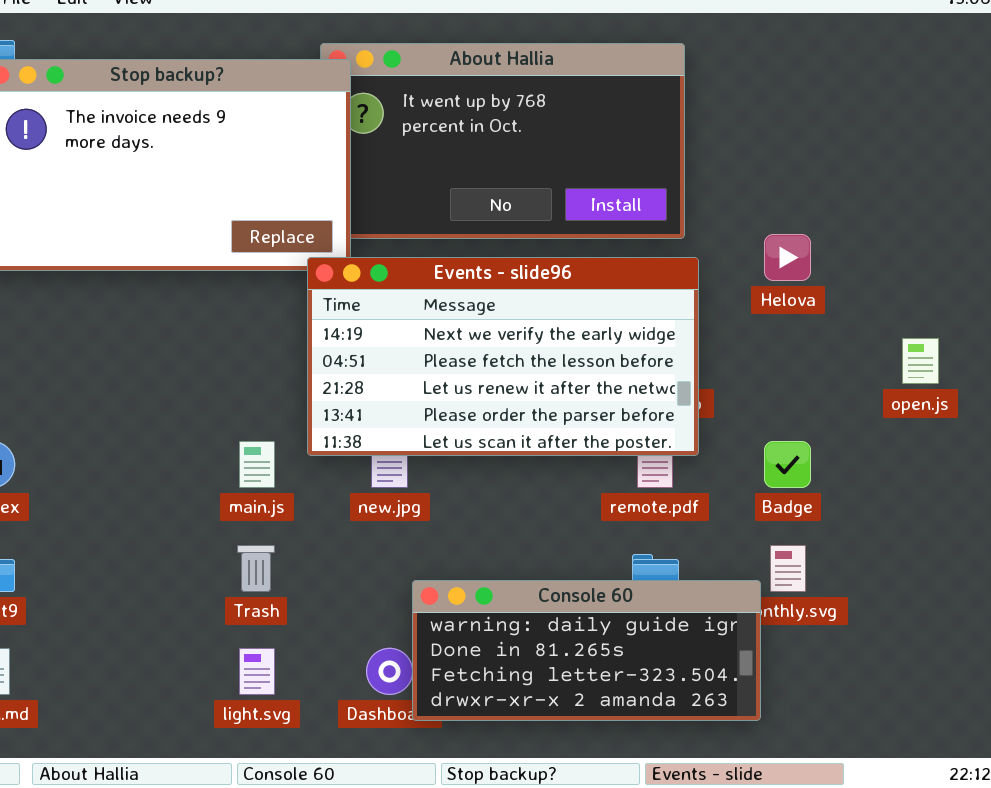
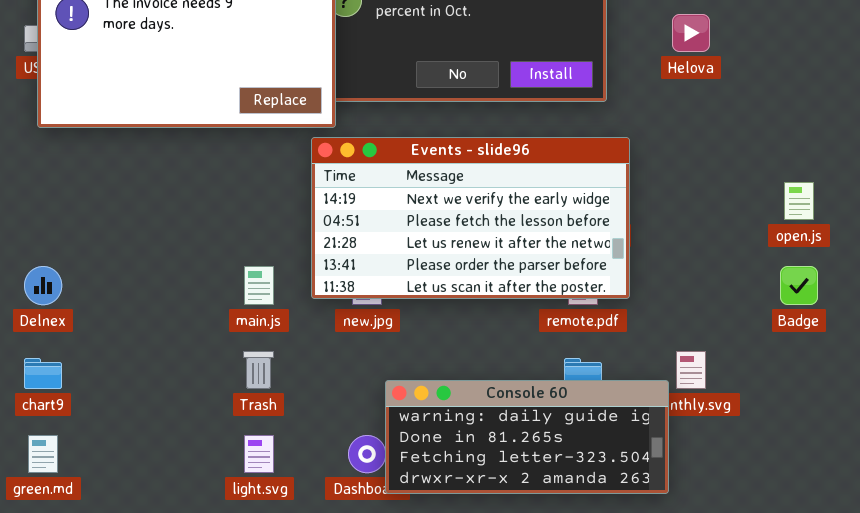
Helova: [764,234,811,281] -> [672,14,710,52], moved
Events - slide96: [307,257,699,456] -> [311,137,630,299], moved
Badge: [764,441,811,488] -> [780,266,818,305], moved

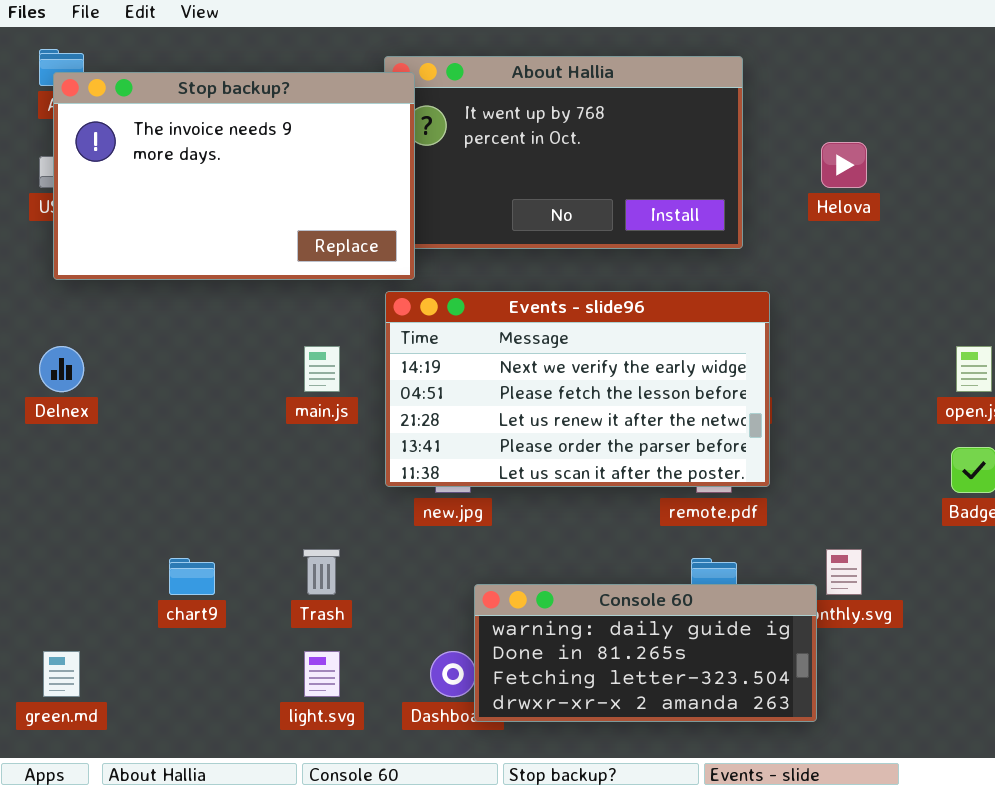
Delnex: [24,266,62,305] -> [39,346,84,392], moved
main.js: [244,266,274,305] -> [304,346,340,392], moved
chart9: [24,358,62,389] -> [169,558,215,595], moved

